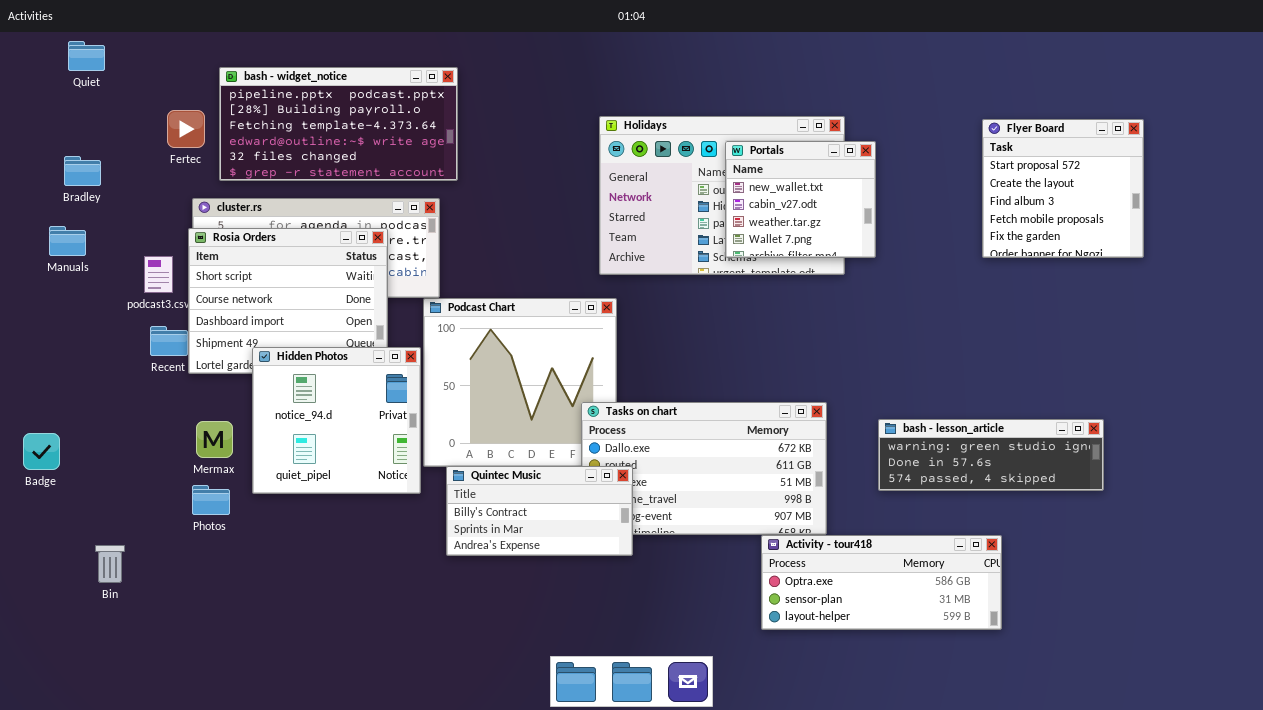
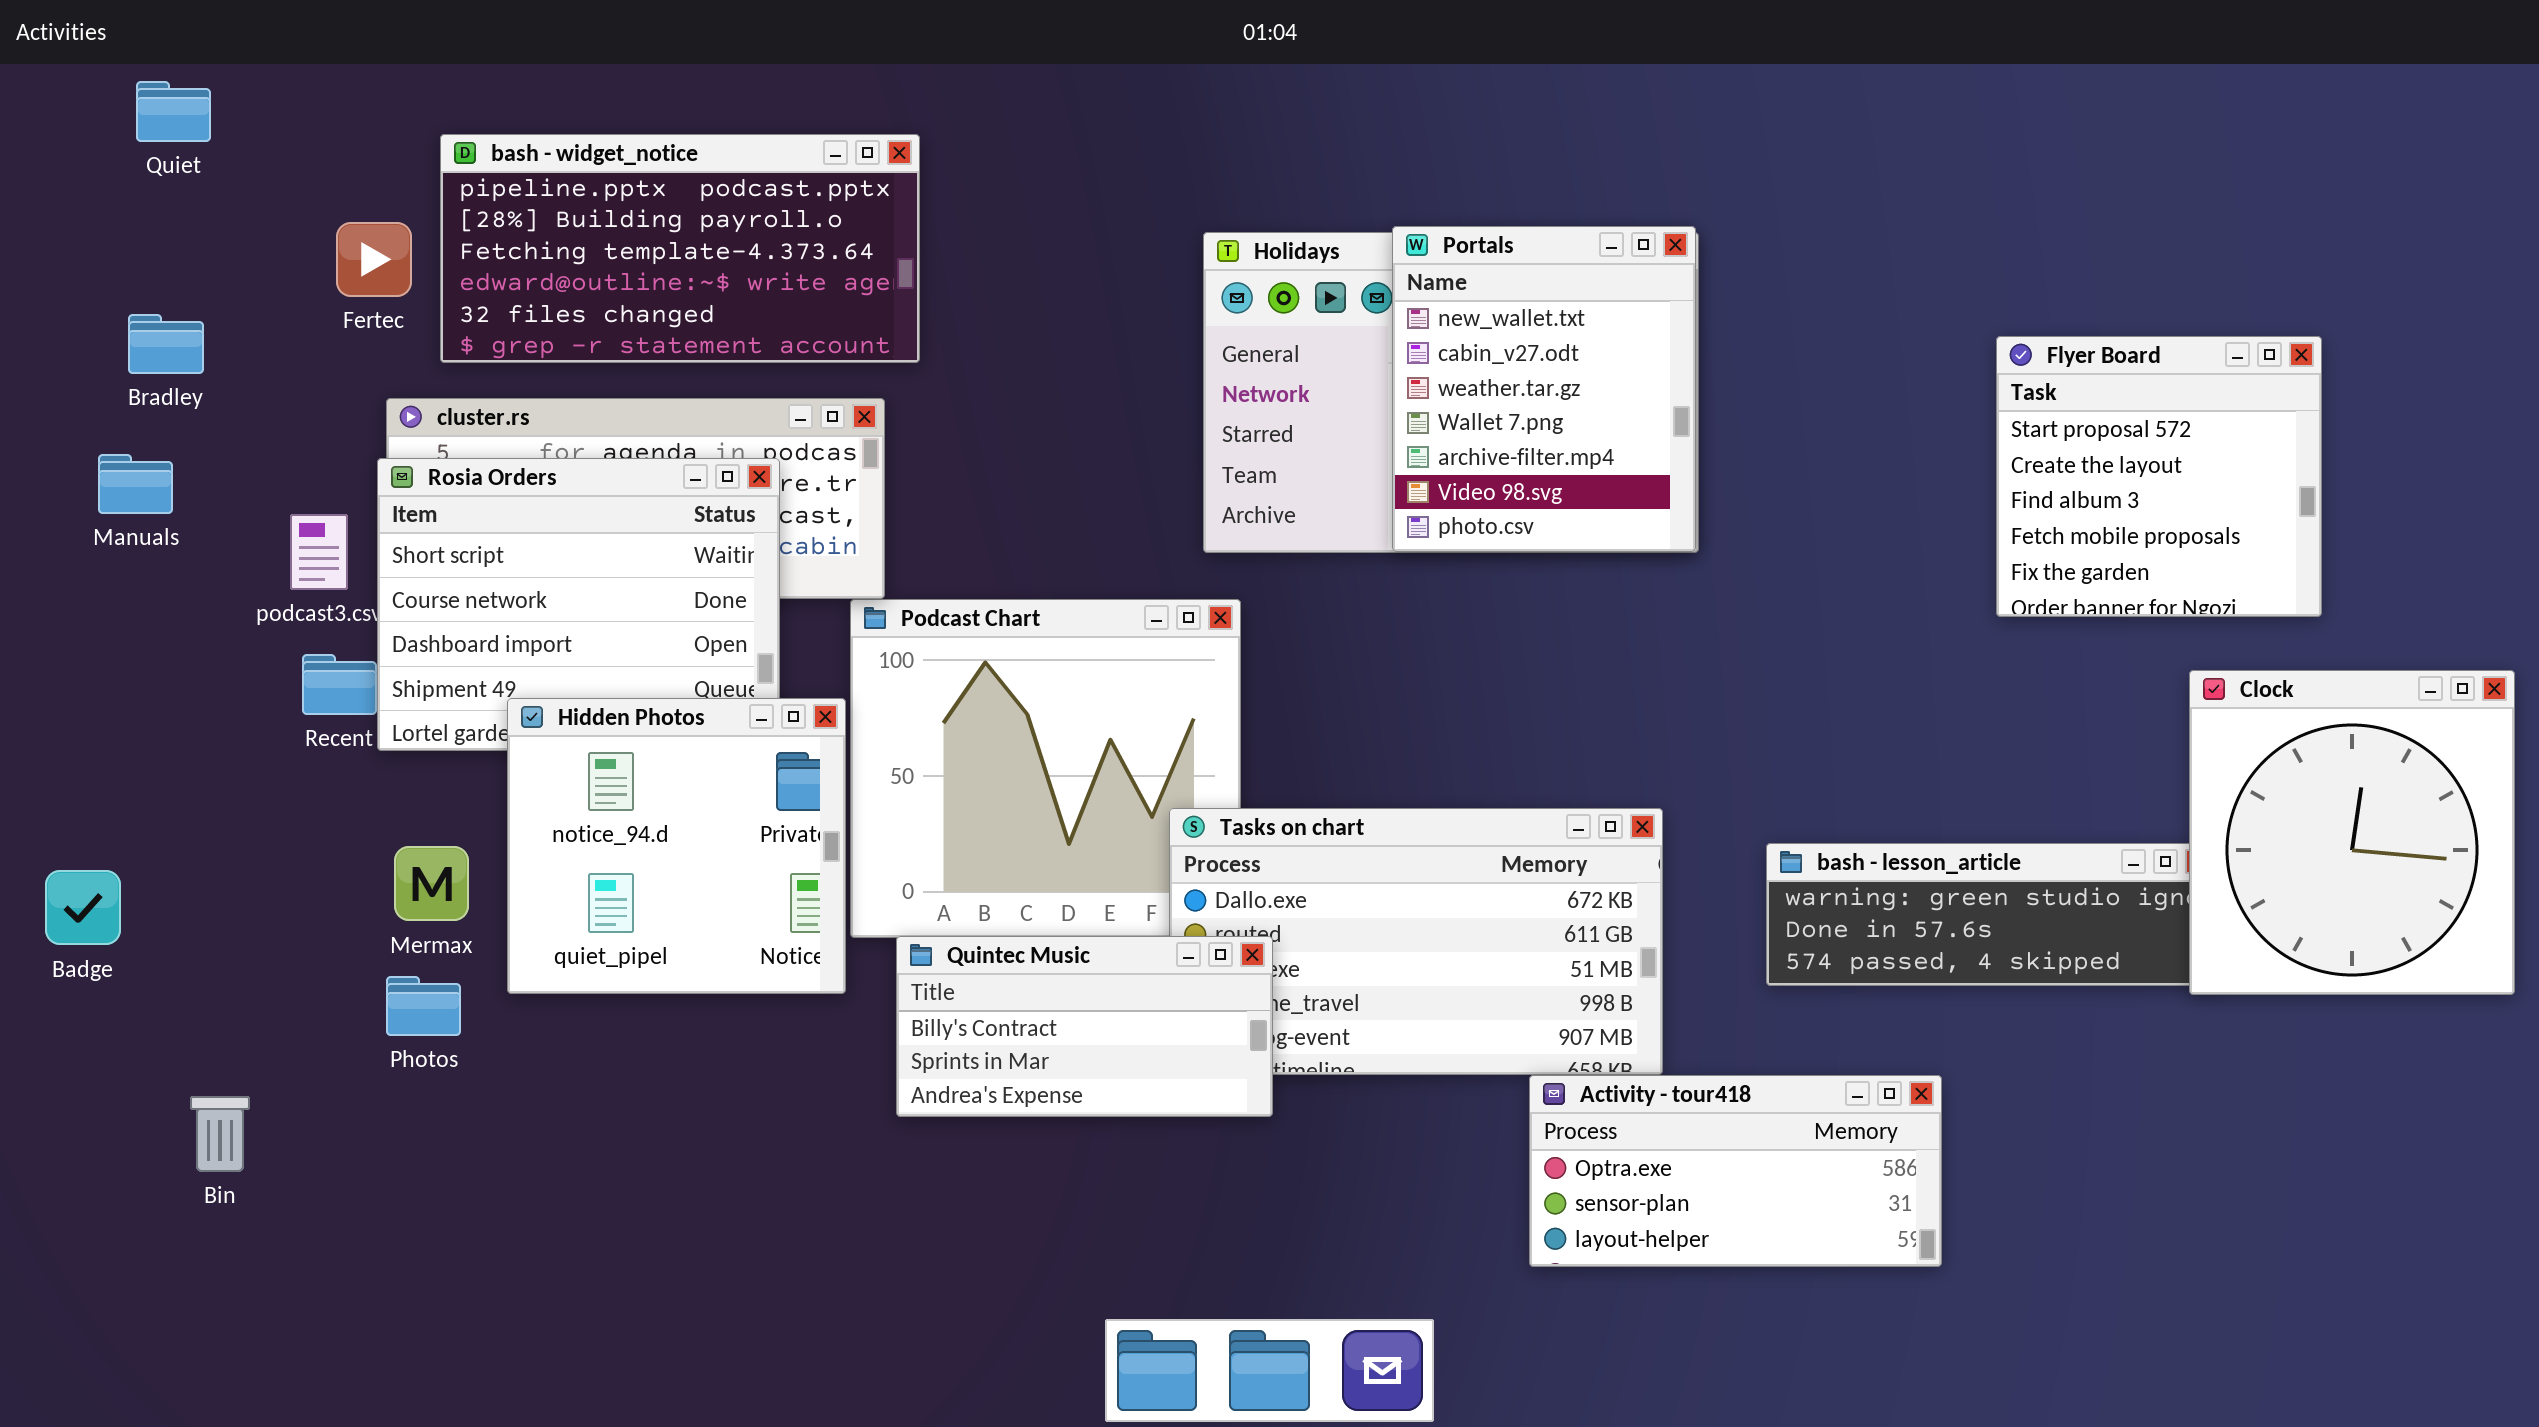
Flyer Board: [982,119,1144,258] -> [1996,336,2322,617], moved
Portals: [725,141,876,258] -> [1392,226,1696,552], moved, resized
Clock: none -> [2189,670,2515,995], opened
Activity - tour418: [761,535,1002,630] -> [1529,1075,1942,1267], resized

